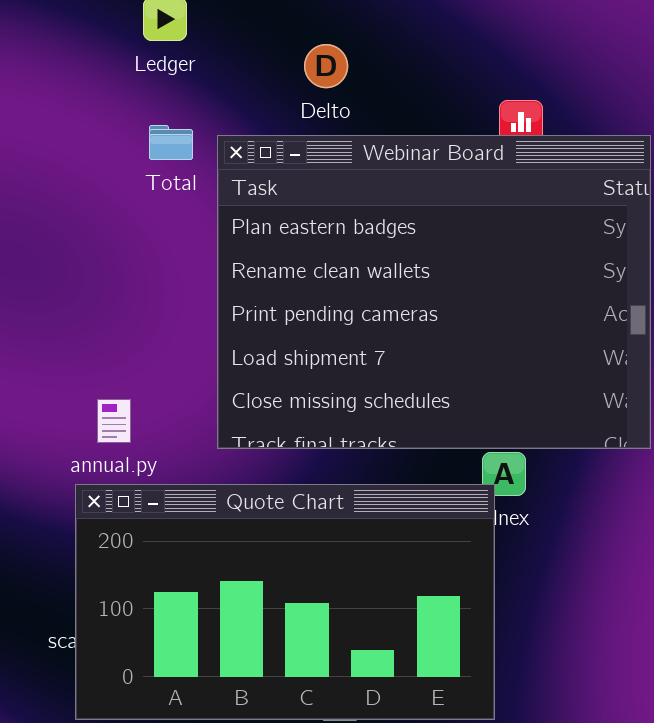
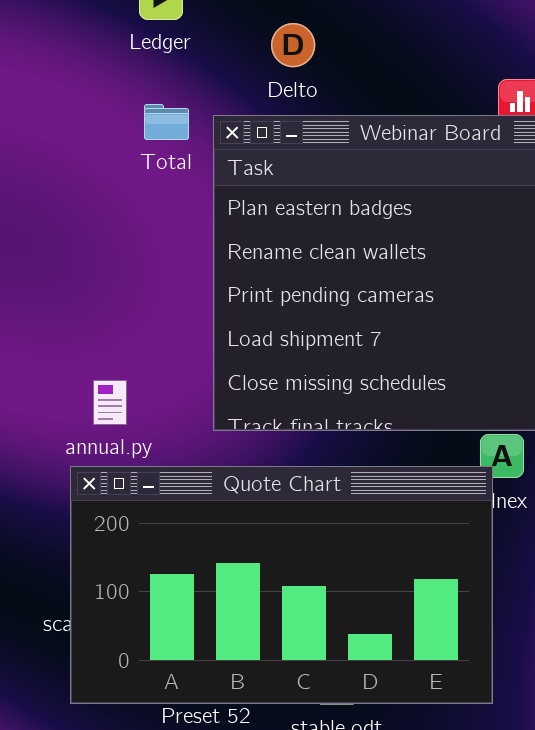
Delto: [304,44,348,88] -> [271,23,315,67], moved

